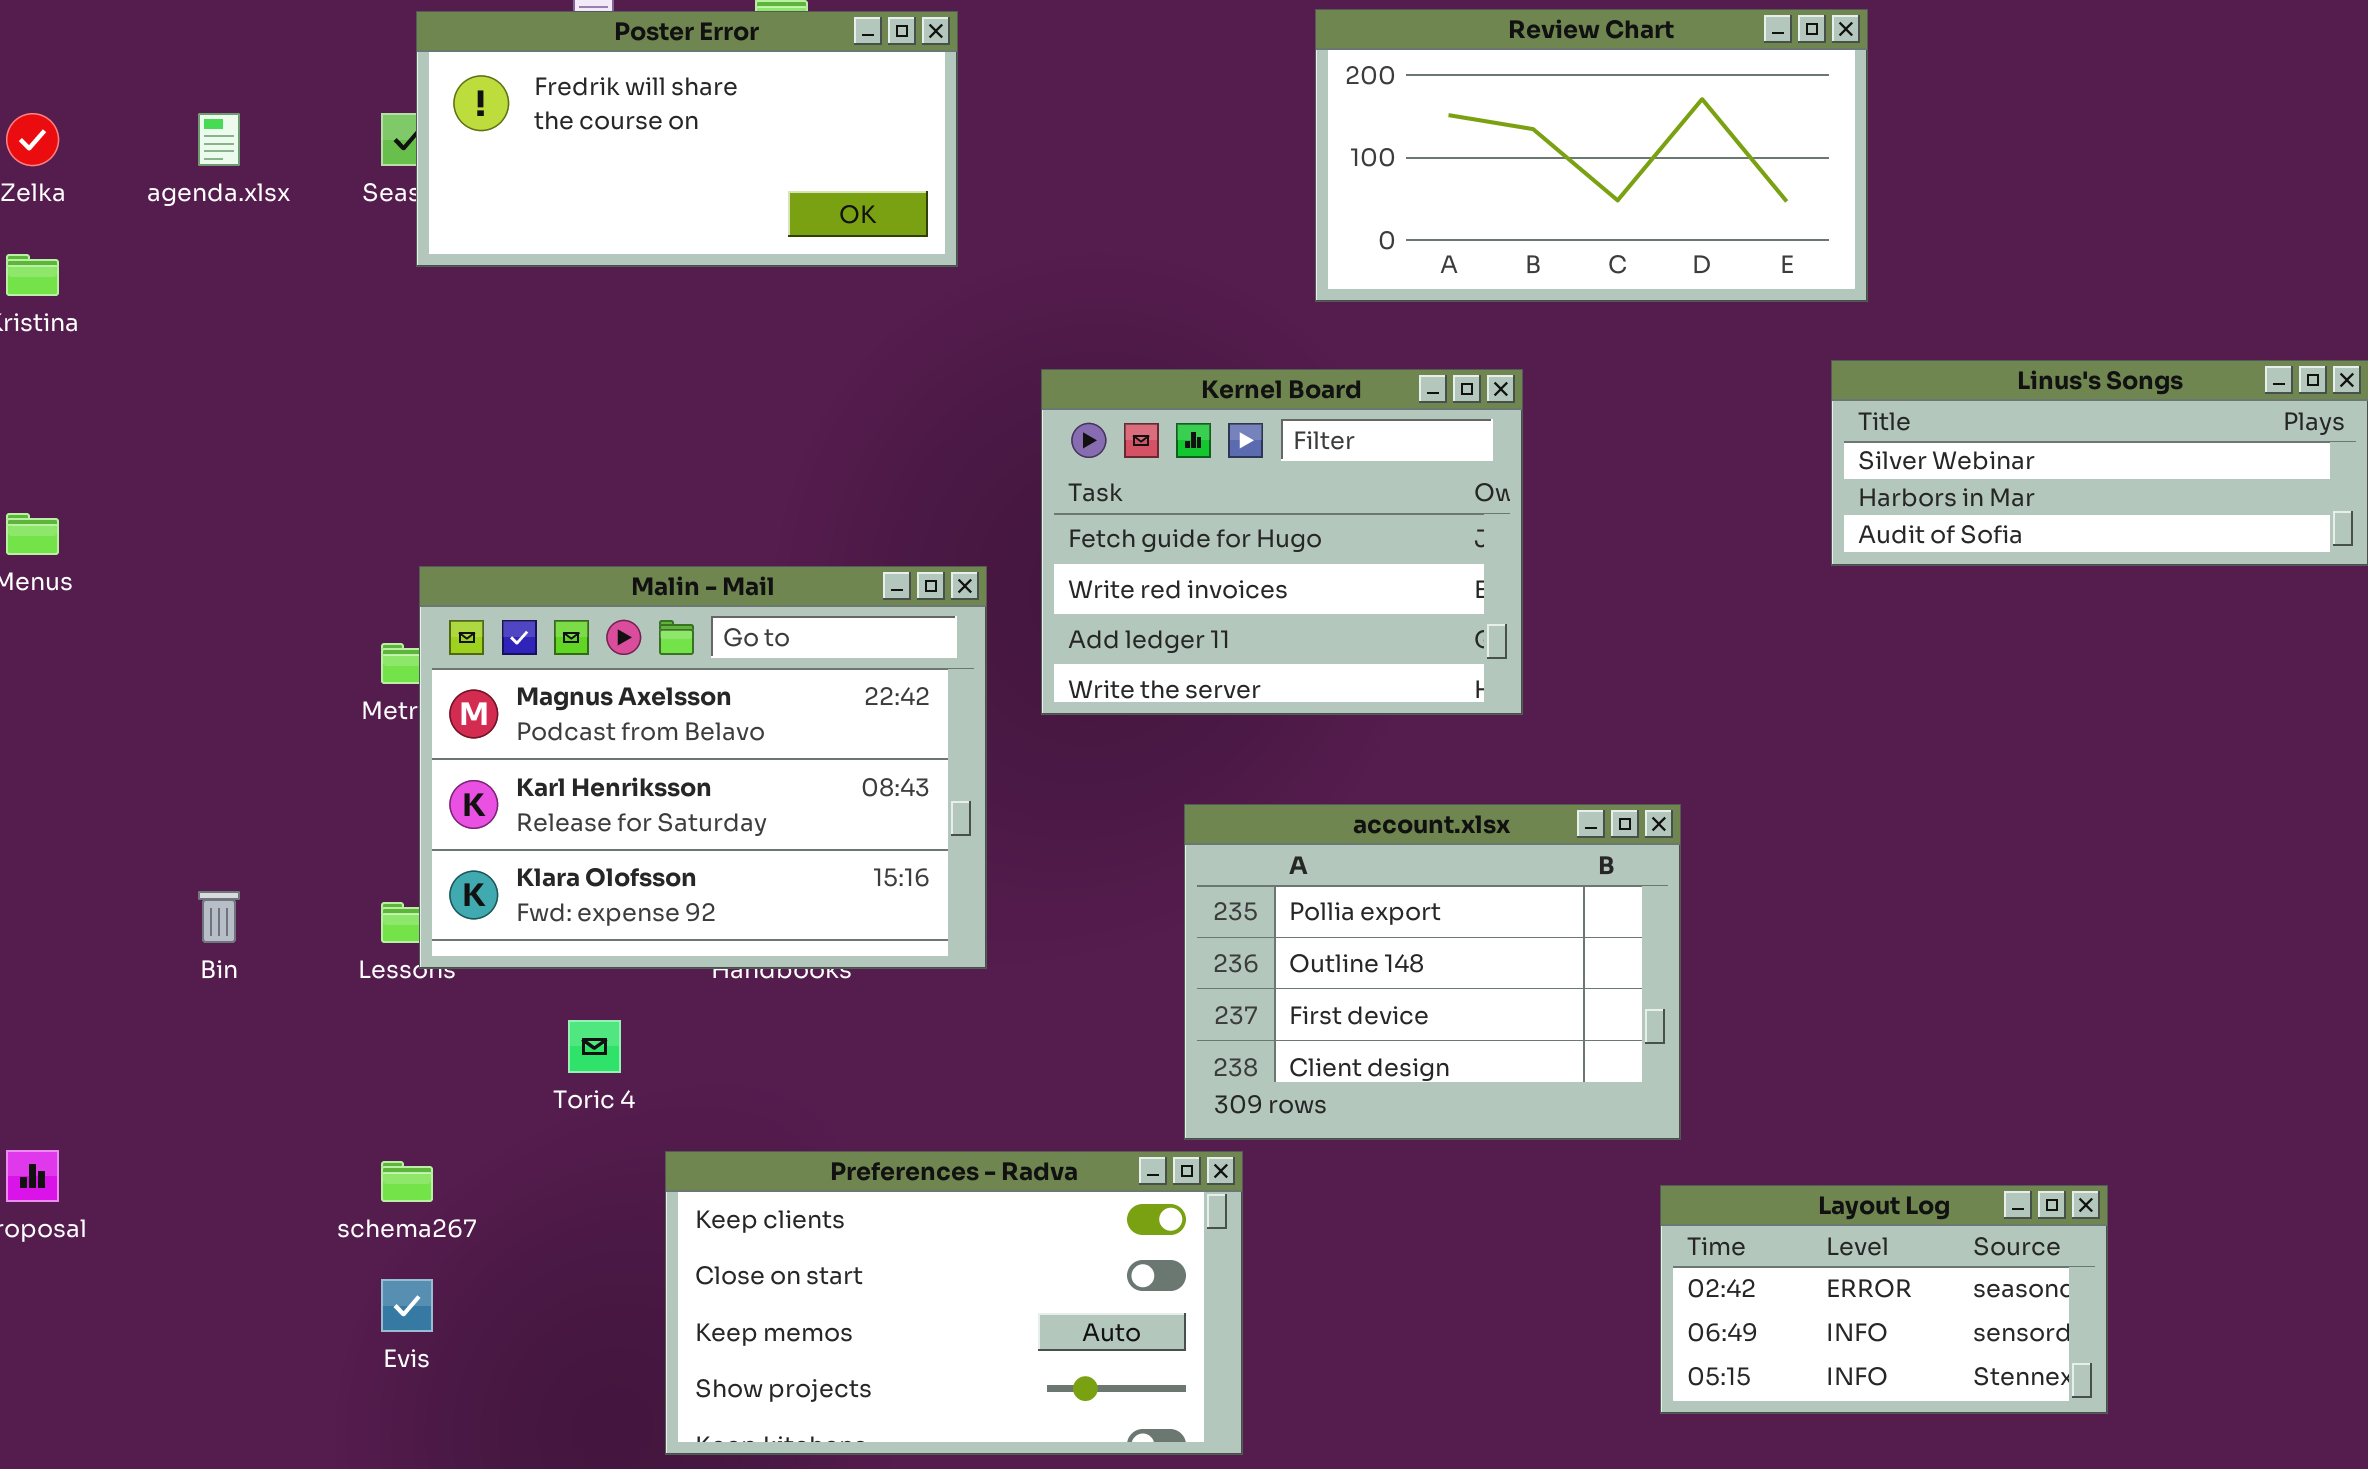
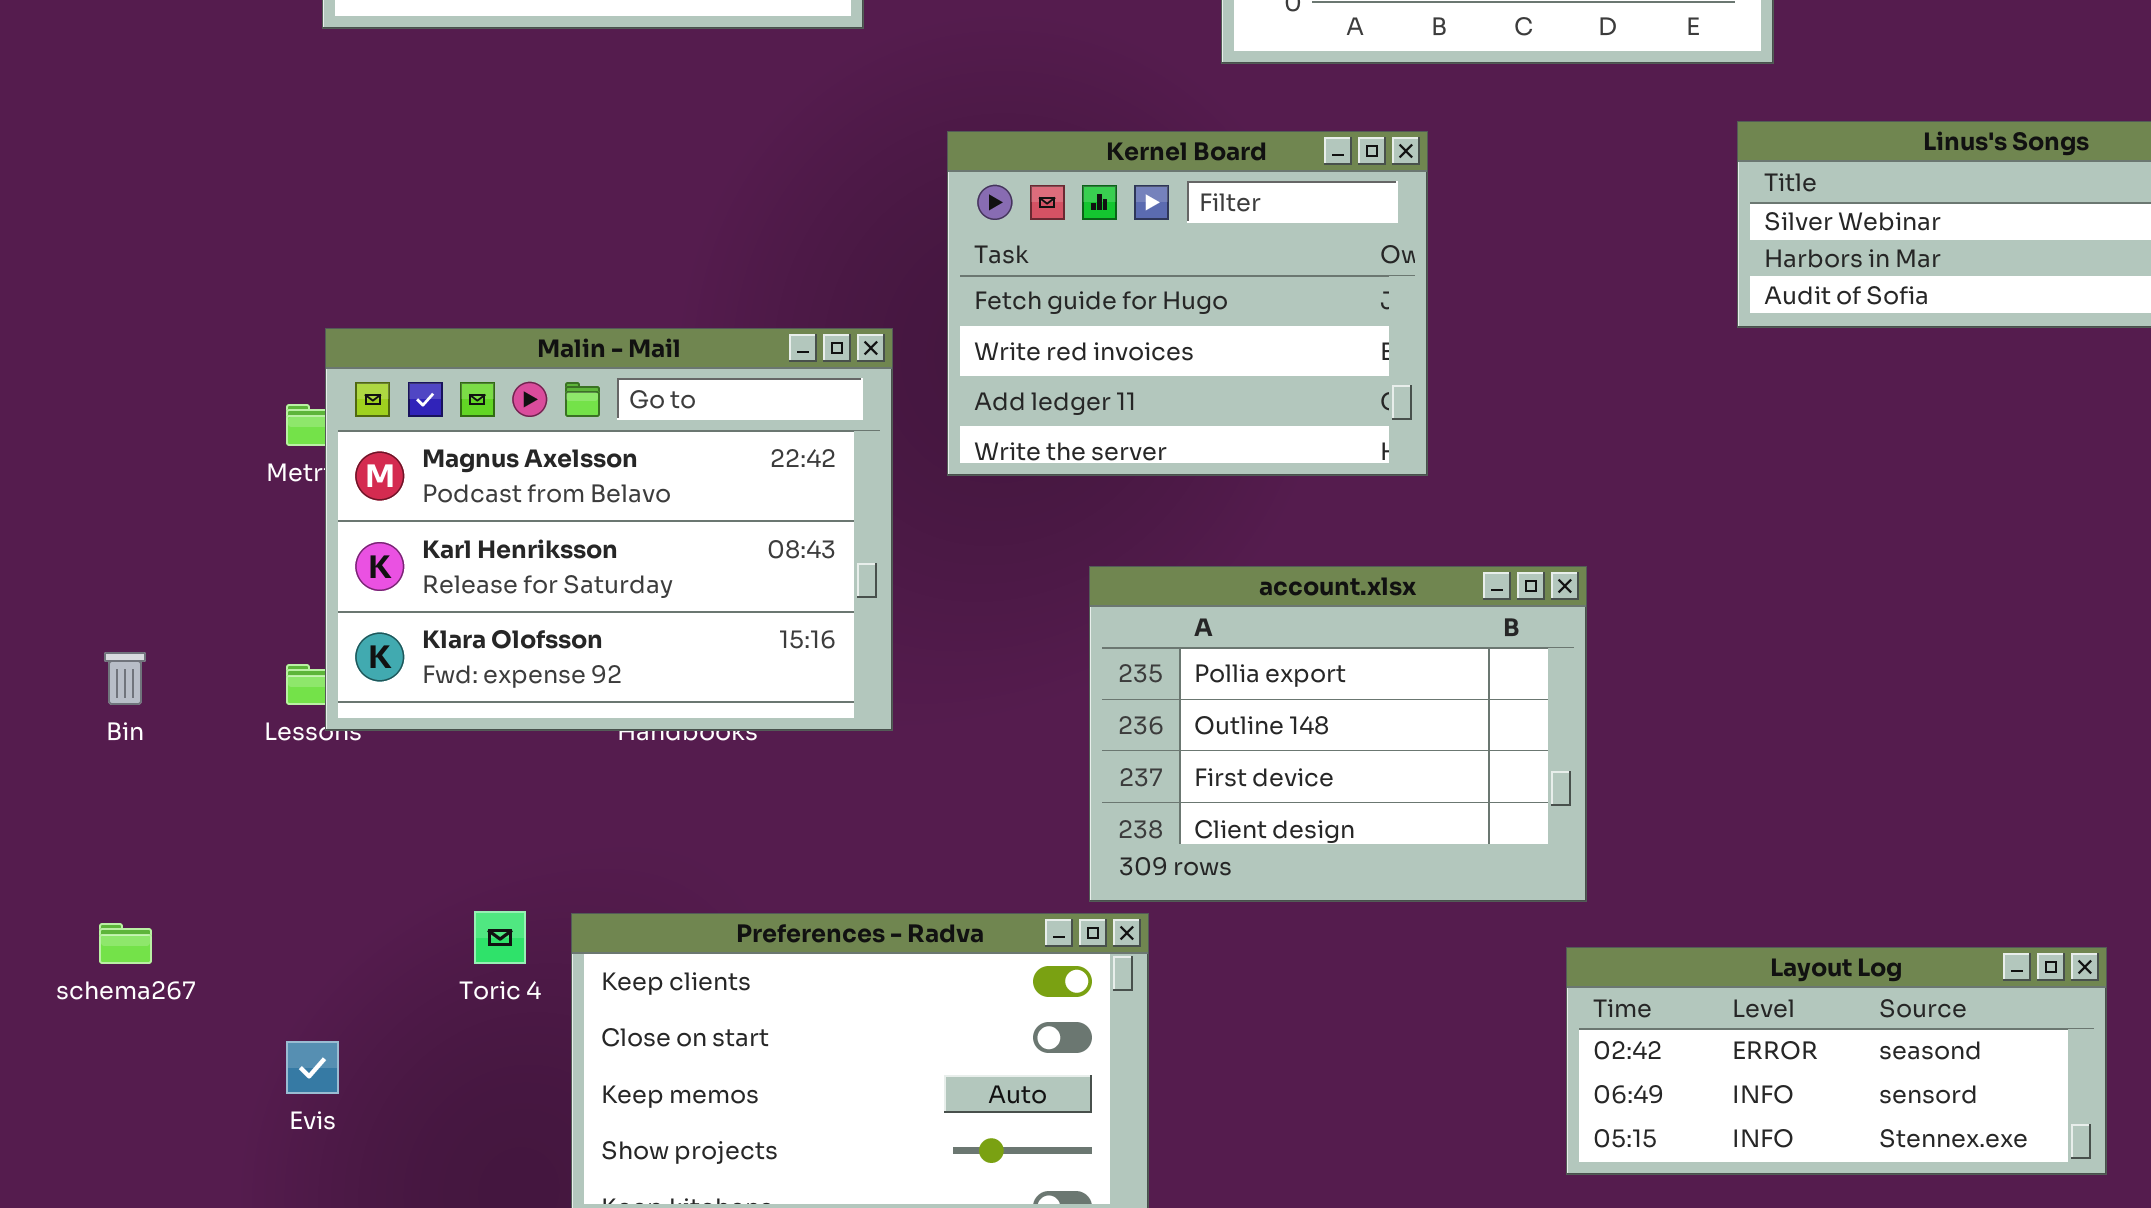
Toric 4: [568,1020,621,1073] -> [474,911,526,964], moved
schema267: [381,1161,433,1202] -> [99,923,152,964], moved
Layout Log: [1660,1185,2108,1414] -> [1566,947,2107,1175], resized

